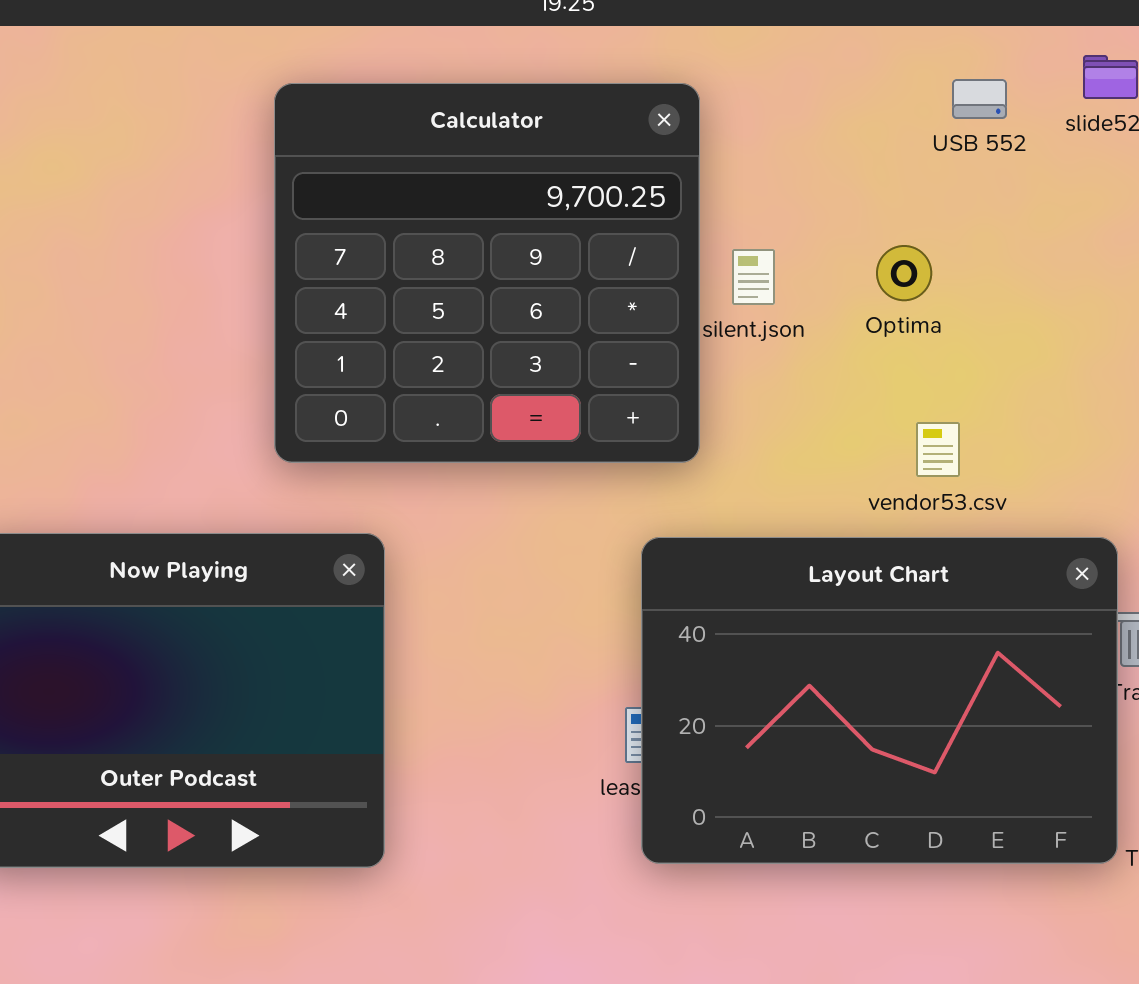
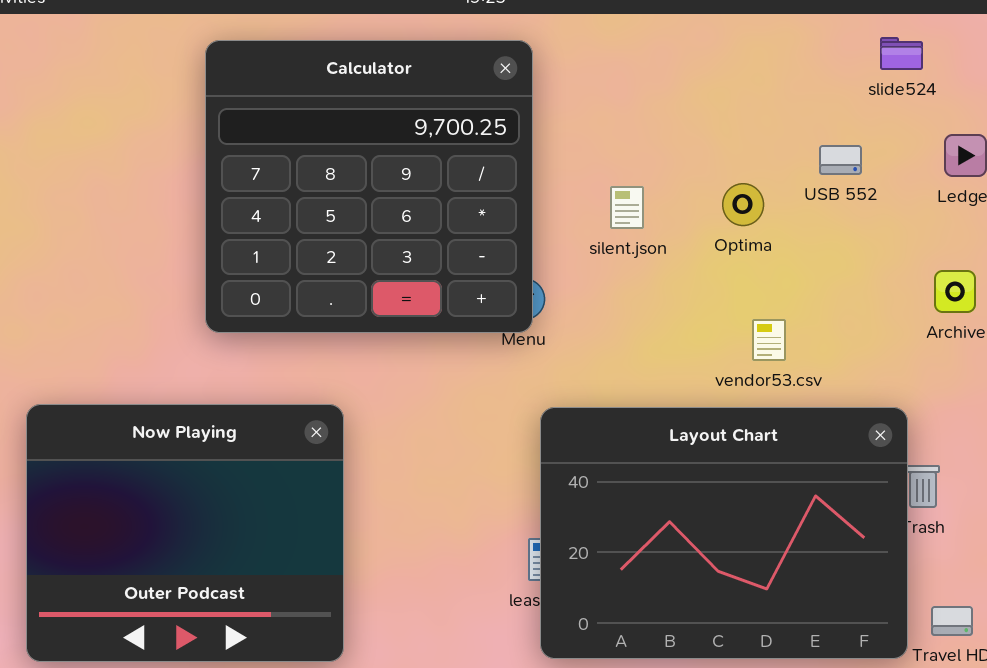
USB 552: [952,79,1007,119] -> [819,145,862,175], moved
Calculator: [274,83,700,463] -> [205,40,533,333], moved

